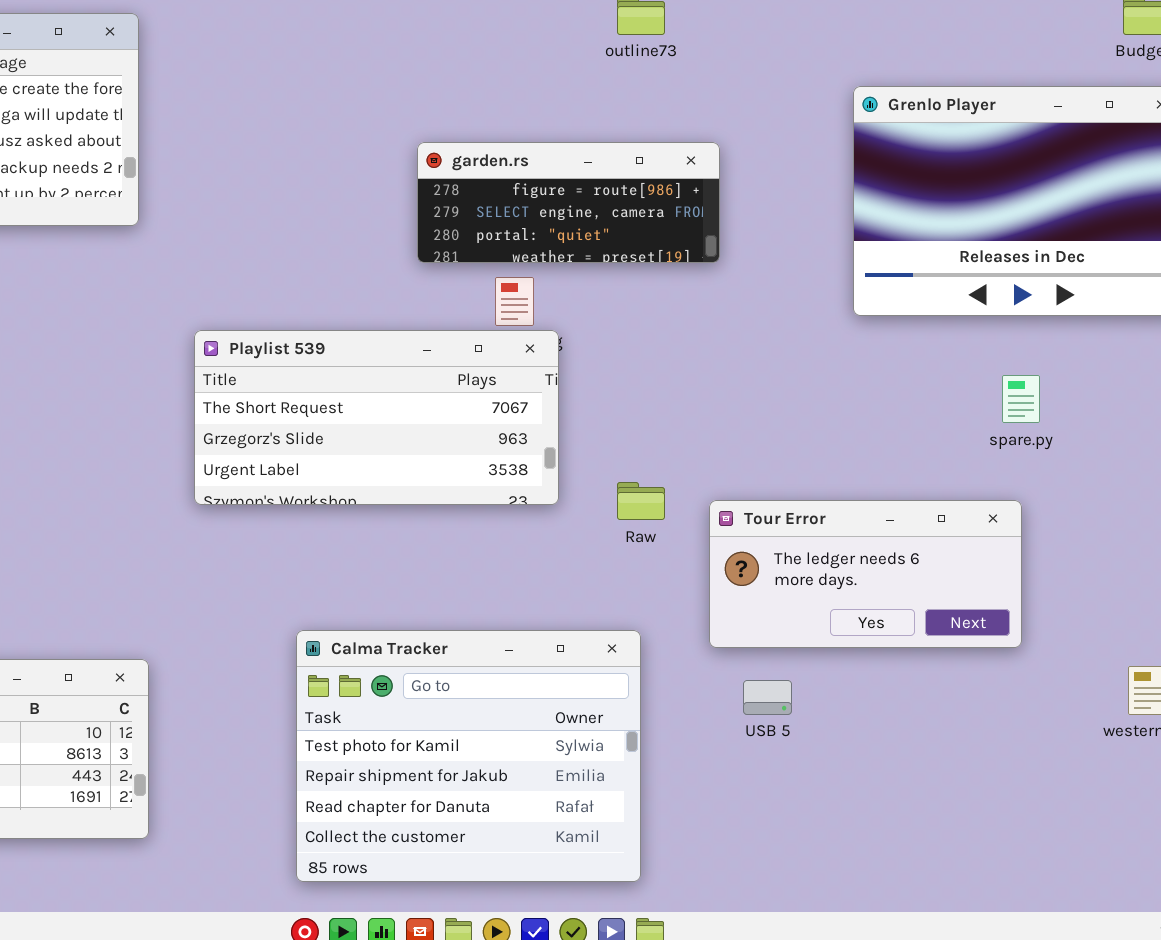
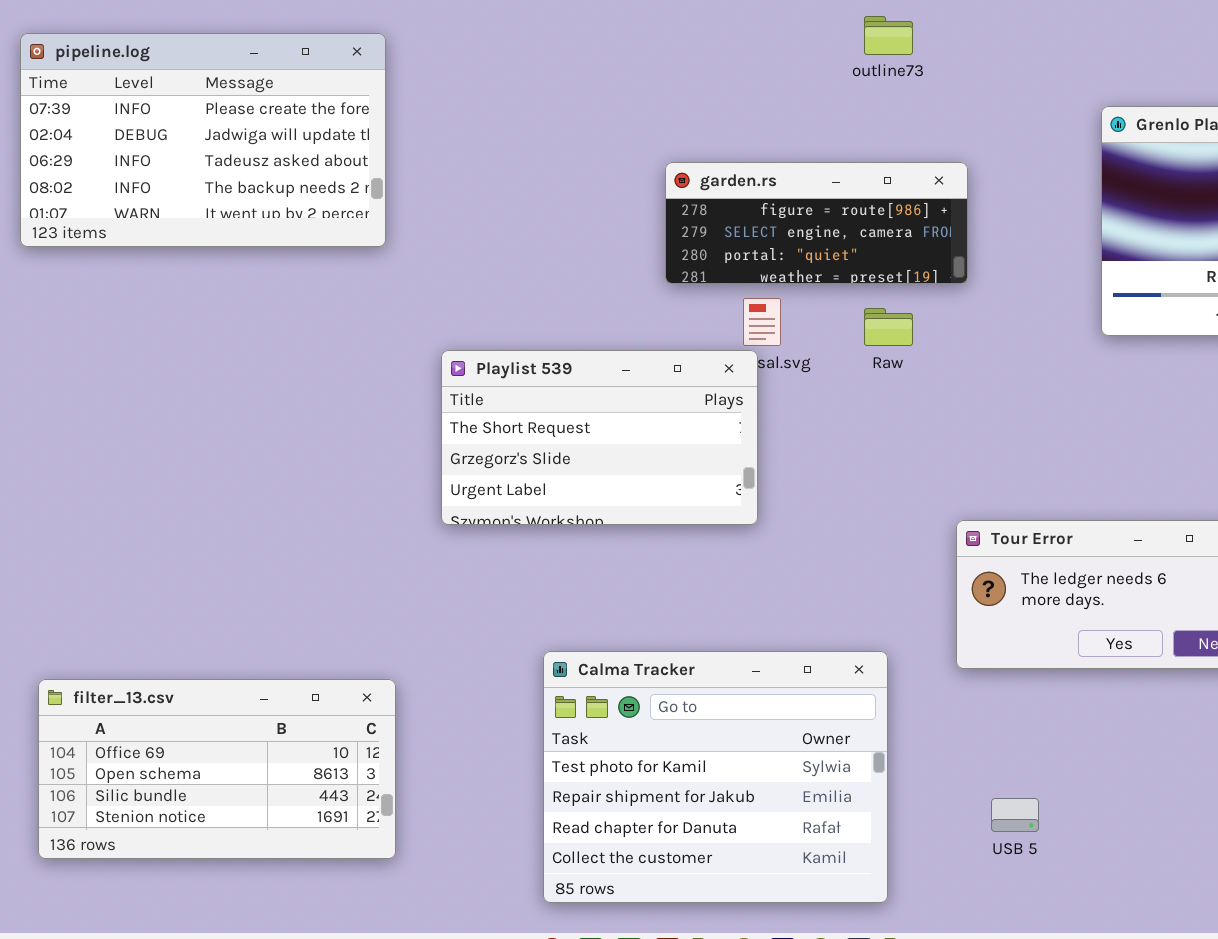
Playlist 539: [194,330,559,505] -> [441,350,758,525], resized
Raw: [617,482,665,520] -> [864,308,913,346], moved
USB 5: [743,680,792,715] -> [991,798,1039,832], moved

